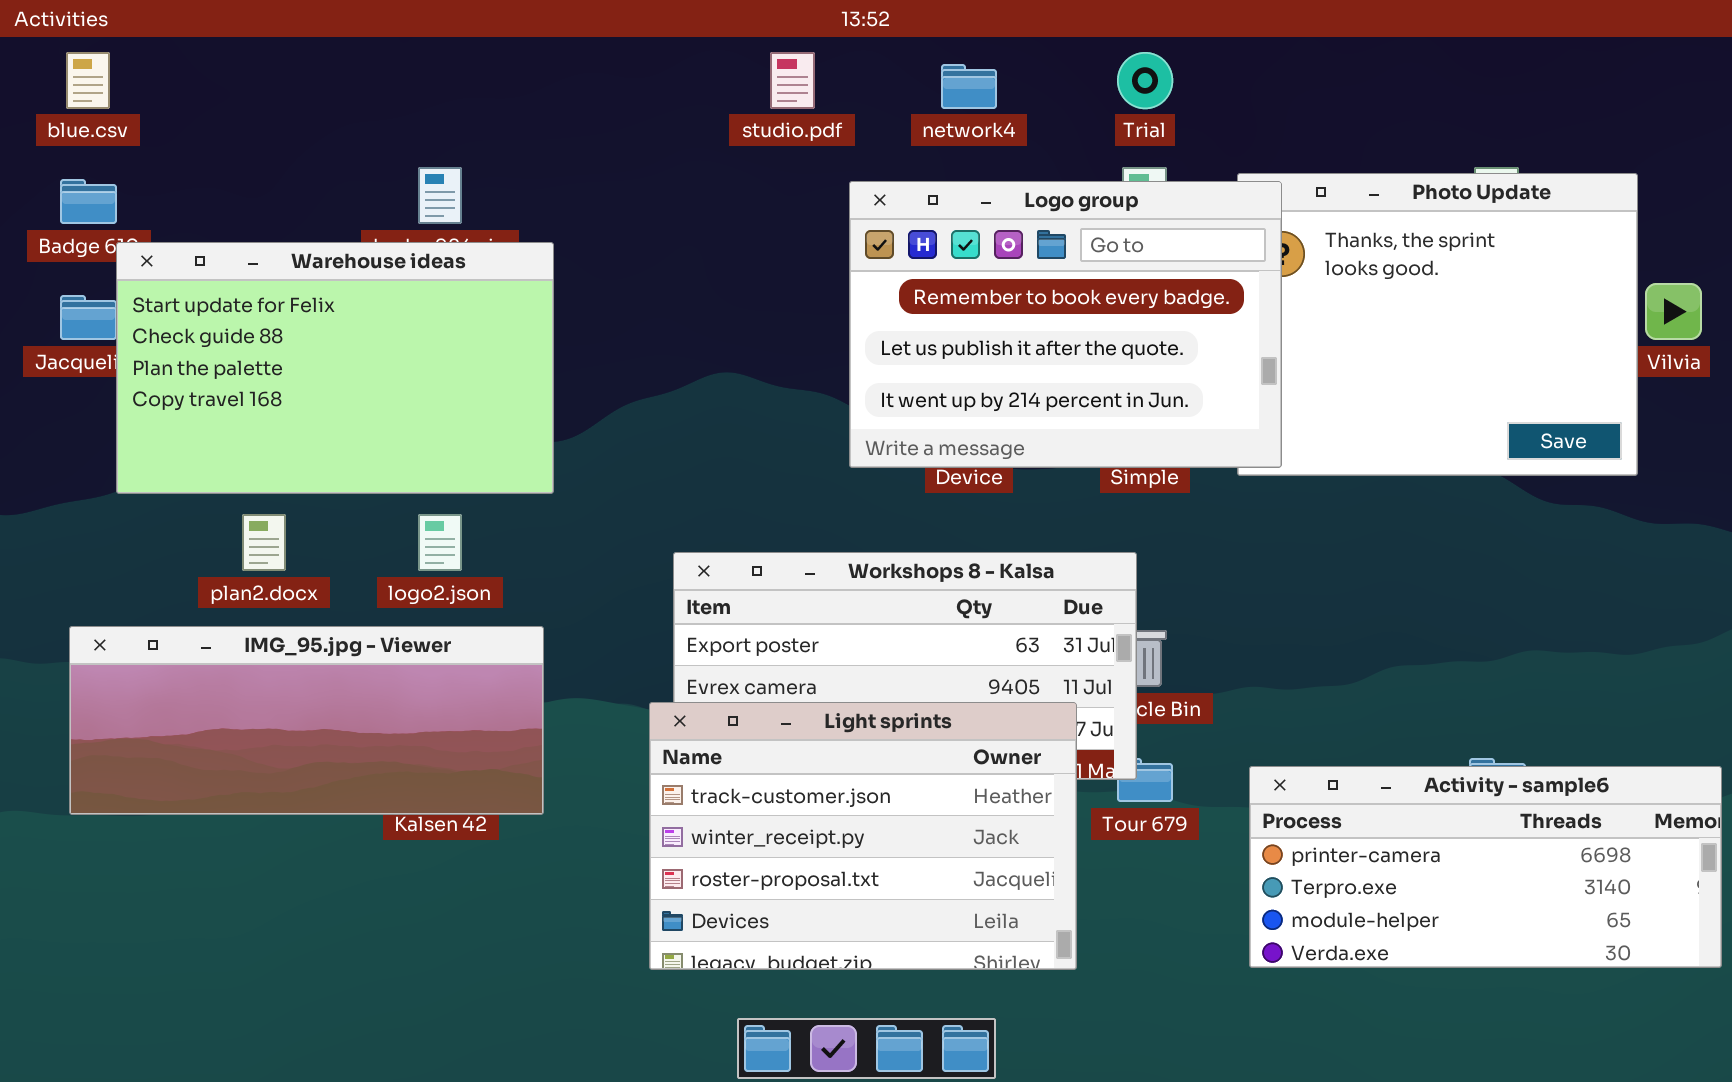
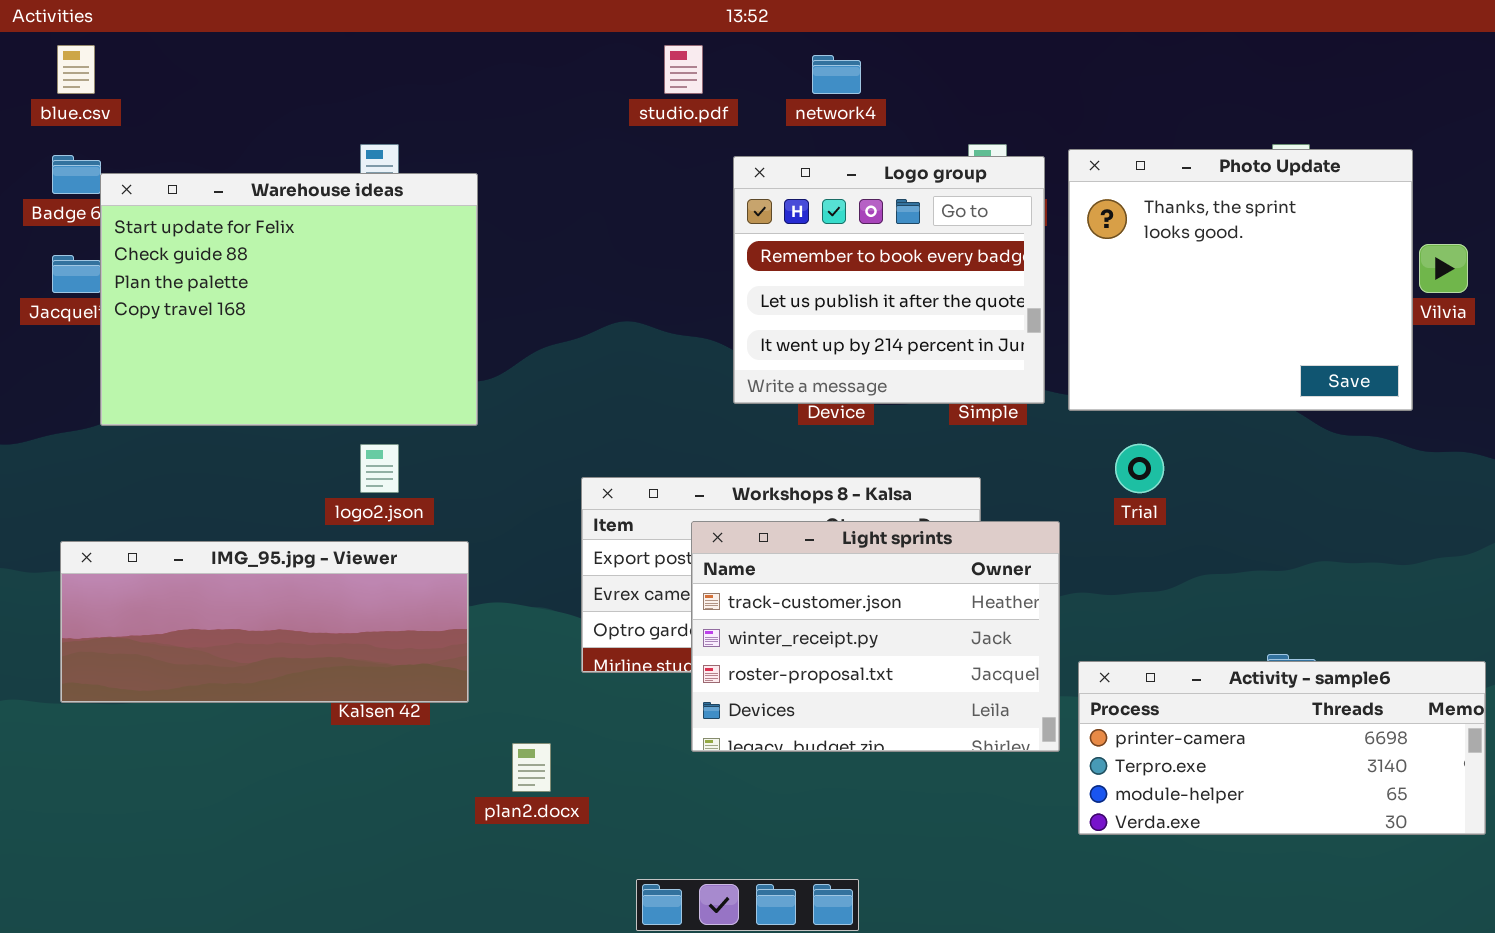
Trial: [1117,52,1173,109] -> [1115,444,1164,493], moved
Logo group: [849,181,1282,468] -> [733,156,1045,404], resized
Warehouse ideas: [116,242,554,494] -> [100,173,478,426], resized
plan2.docx: [242,514,286,571] -> [512,743,551,792], moved
Light sprints: [649,702,1077,970] -> [691,521,1060,752], moved

